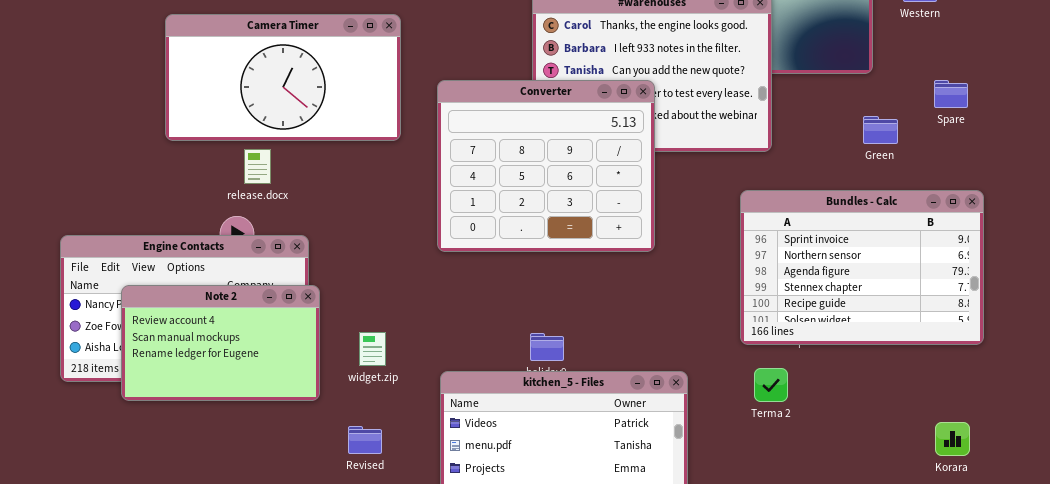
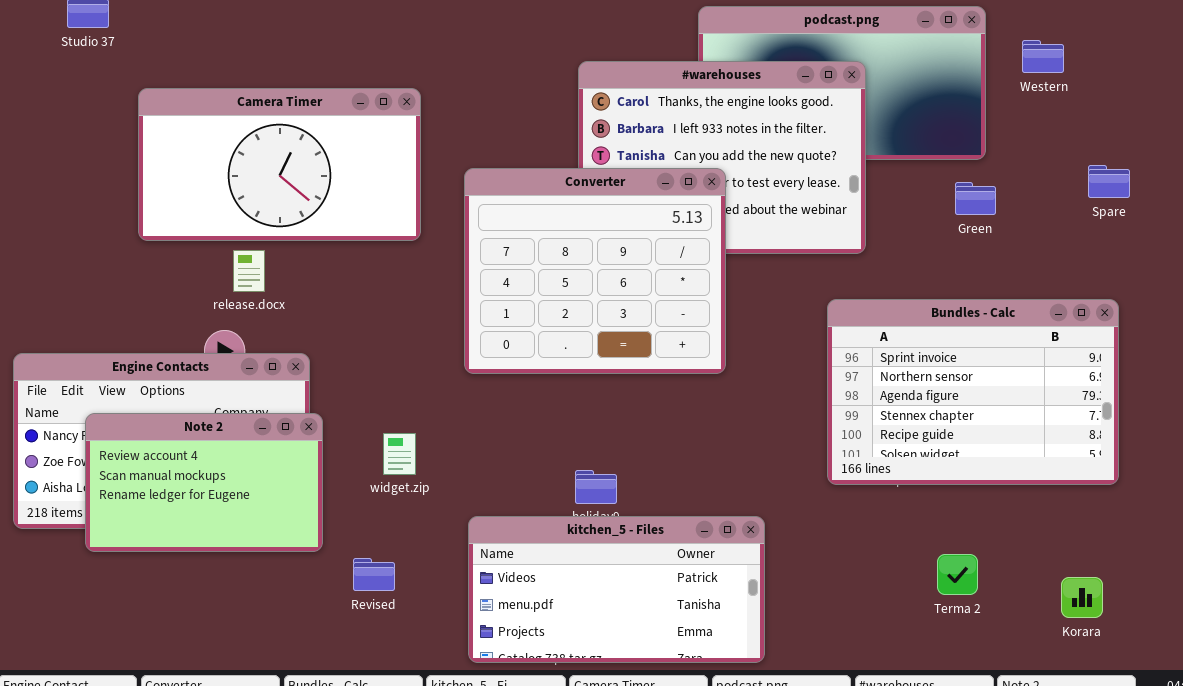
Spare: [934,80,968,108] -> [1088,165,1130,198], moved
Green: [863,116,898,144] -> [955,182,996,215], moved
widget.zip: [359,332,386,366] -> [383,433,416,475], moved
Terma 2: [754,368,788,402] -> [937,554,978,595], moved
Revised: [348,426,382,454] -> [353,558,395,591], moved

